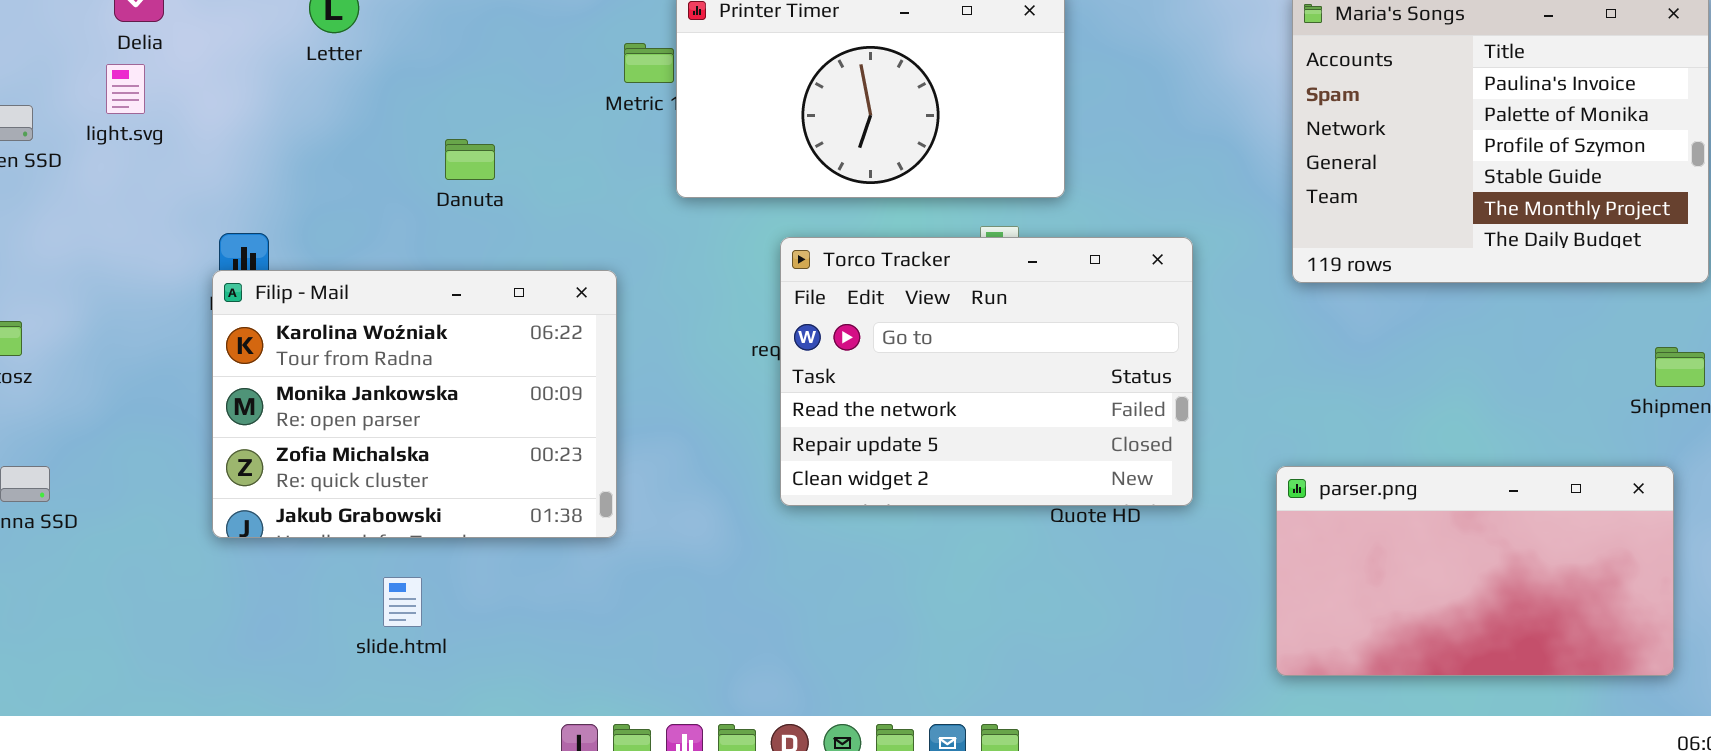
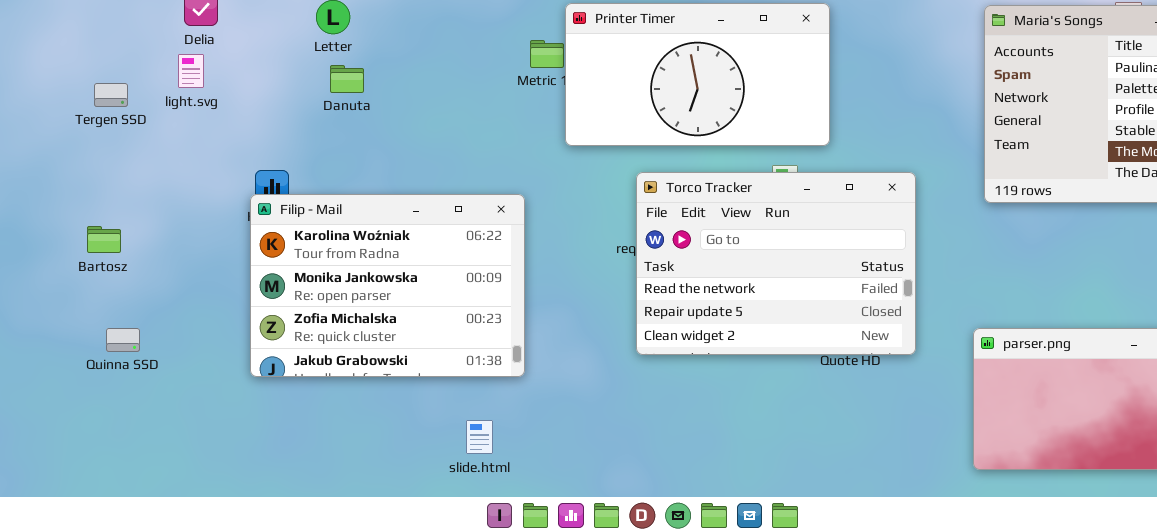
Danuta: [445,139,495,180] -> [330,65,364,93], moved
slide.html: [383,577,422,627] -> [466,420,493,454], moved

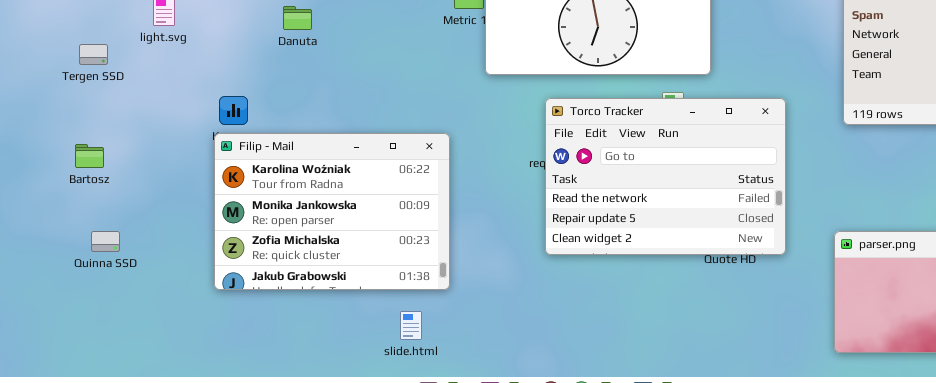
Tergen SSD: [94,83,128,107] -> [79,44,108,65], moved
Filip - Mail: [250,194,525,377] -> [214,133,450,290], moved

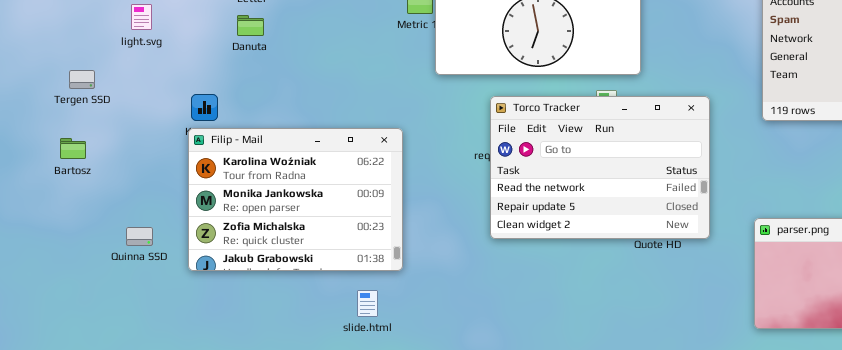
Danuta: [283,6,312,30] -> [237,15,264,36], moved
Tergen SSD: [79,44,108,65] -> [69,70,95,89], moved
Quinna SSD: [91,231,120,252] -> [126,227,153,246], moved

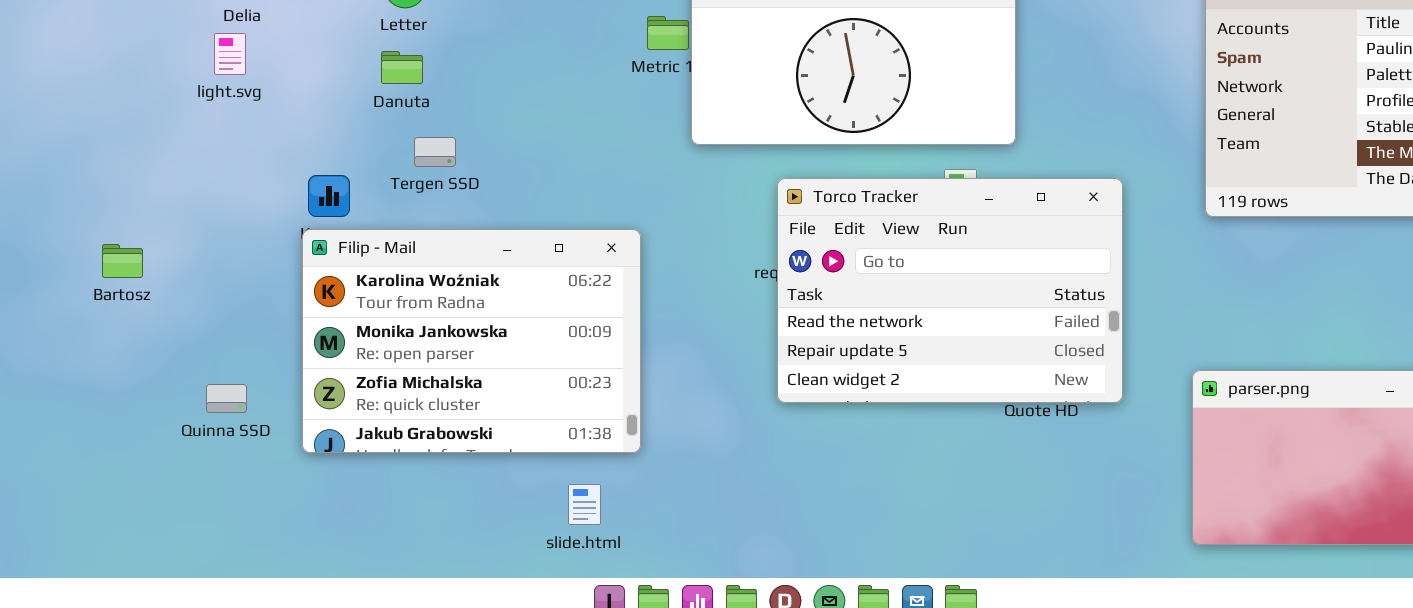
Tergen SSD: [69,70,95,89] -> [414,137,456,167], moved

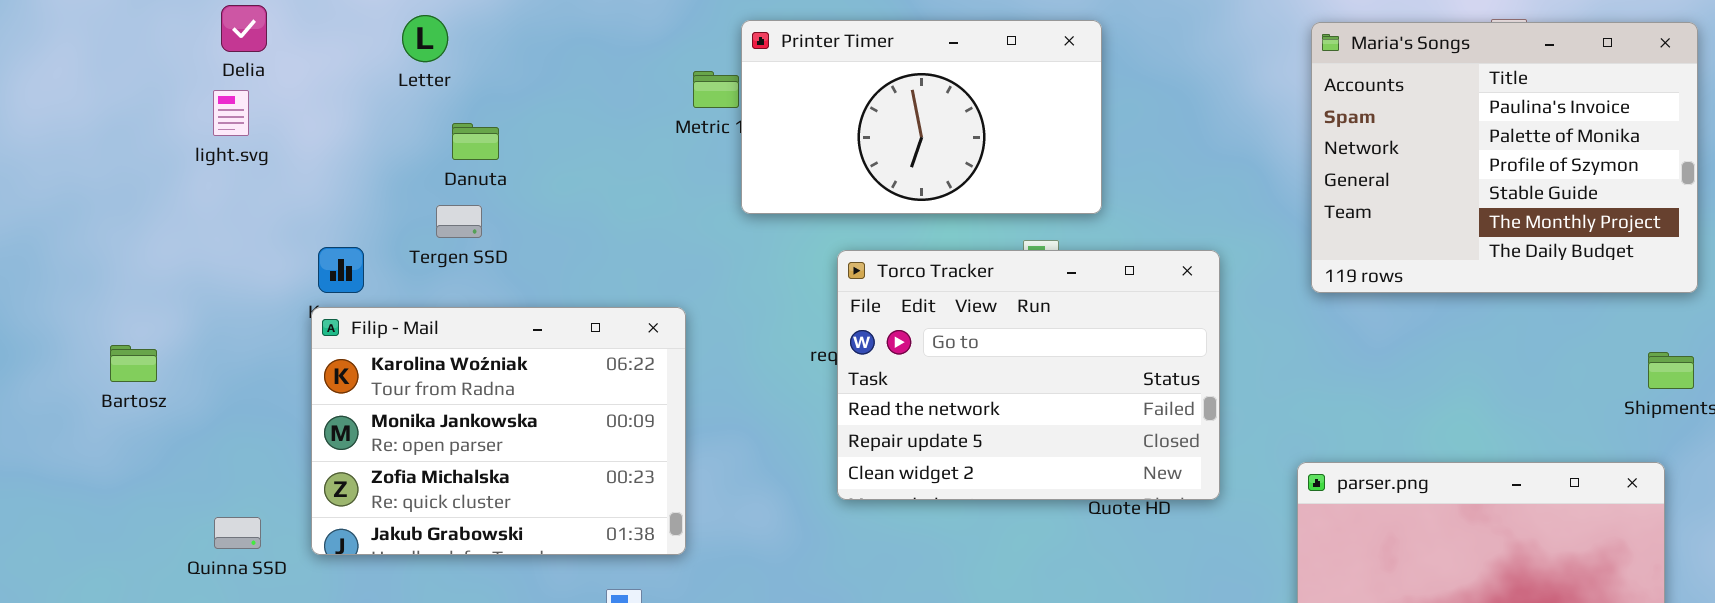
Danuta: [381,51,423,84] -> [452,123,499,160], moved
Bartosz: [102,244,143,278] -> [110,345,157,382], moved
Quinna SSD: [206,384,247,413] -> [214,517,261,549], moved

